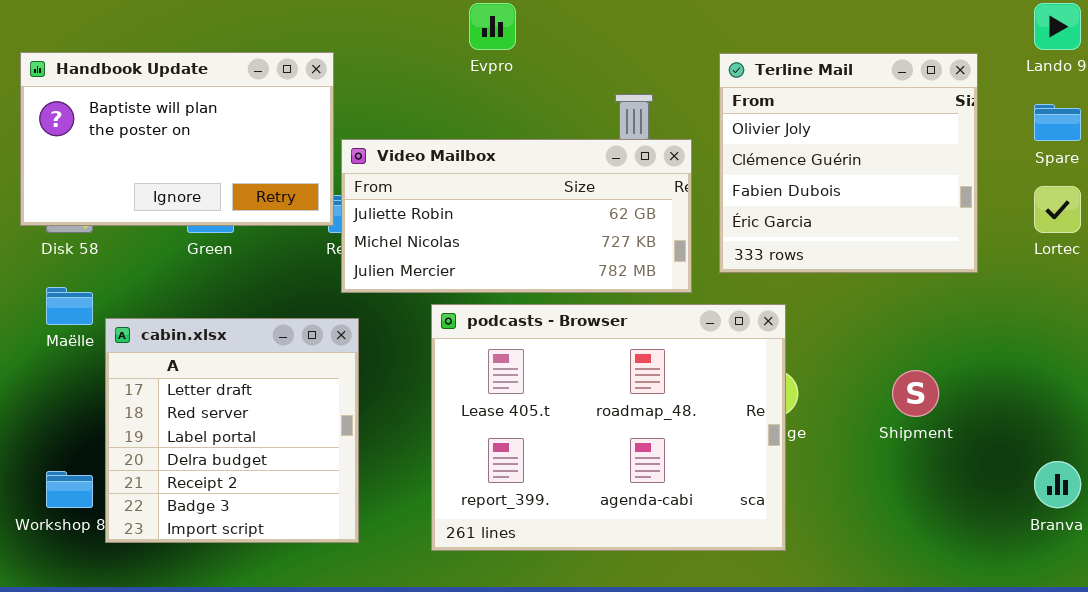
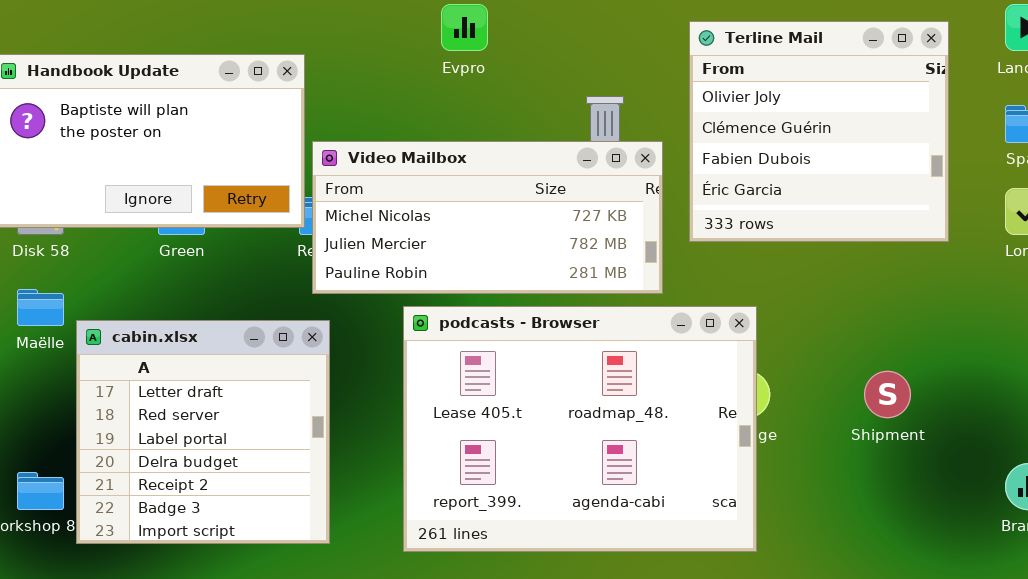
Terline Mail: [719,53,978,273] -> [689,21,949,242], moved
Video Mailbox: [341,139,692,293] -> [312,141,663,294], scrolled down 1 row

